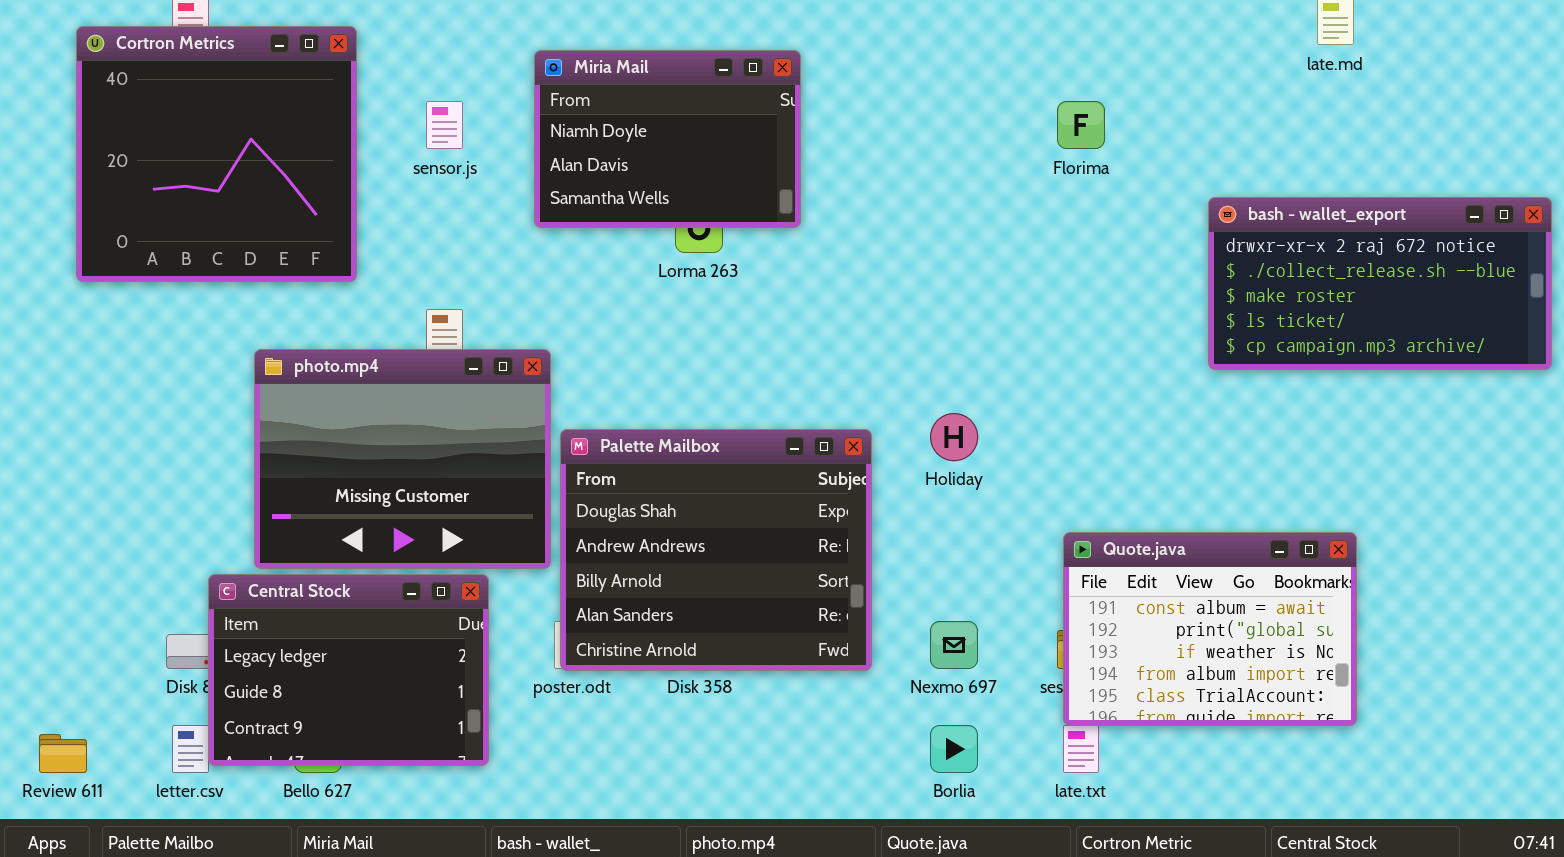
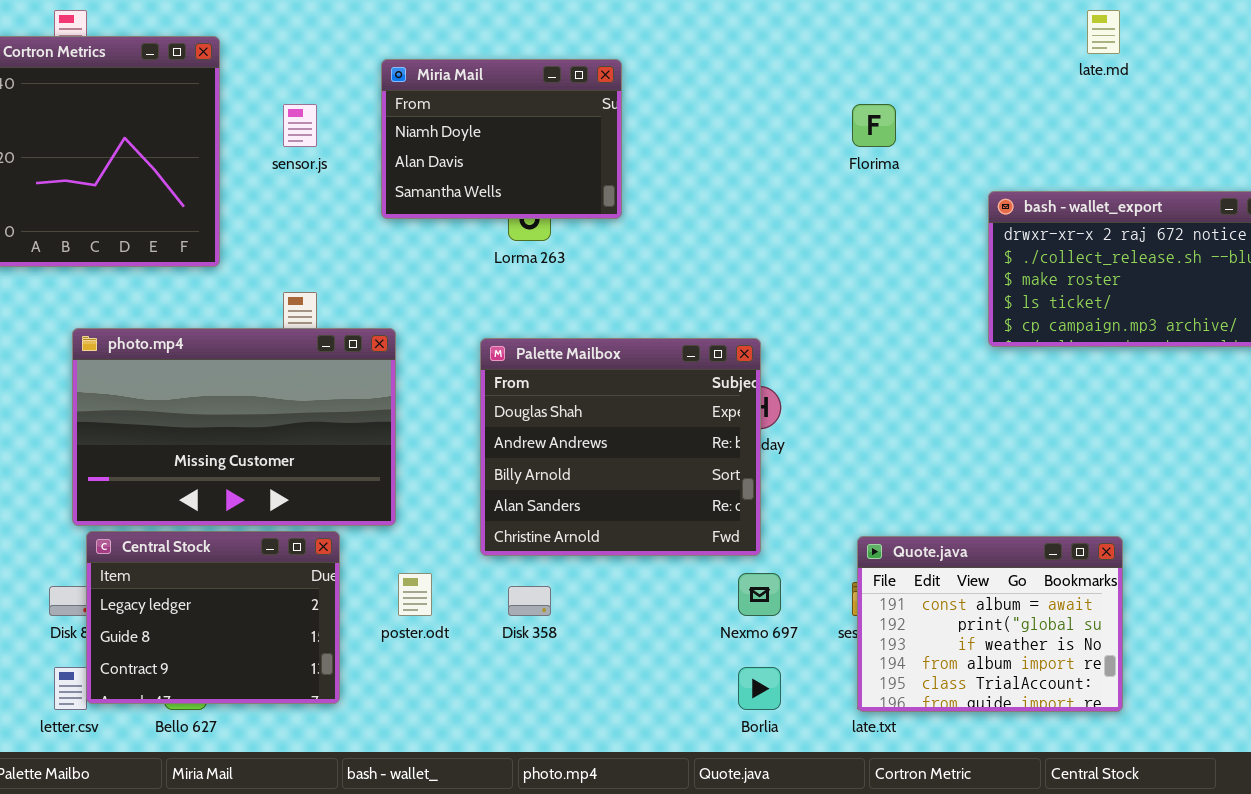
photo.mp4: [254,349,551,569] -> [72,328,396,526], resized
Palette Mailbox: [560,429,872,671] -> [480,338,761,556], moved
Quote.java: [1063,532,1357,726] -> [857,536,1123,712], moved

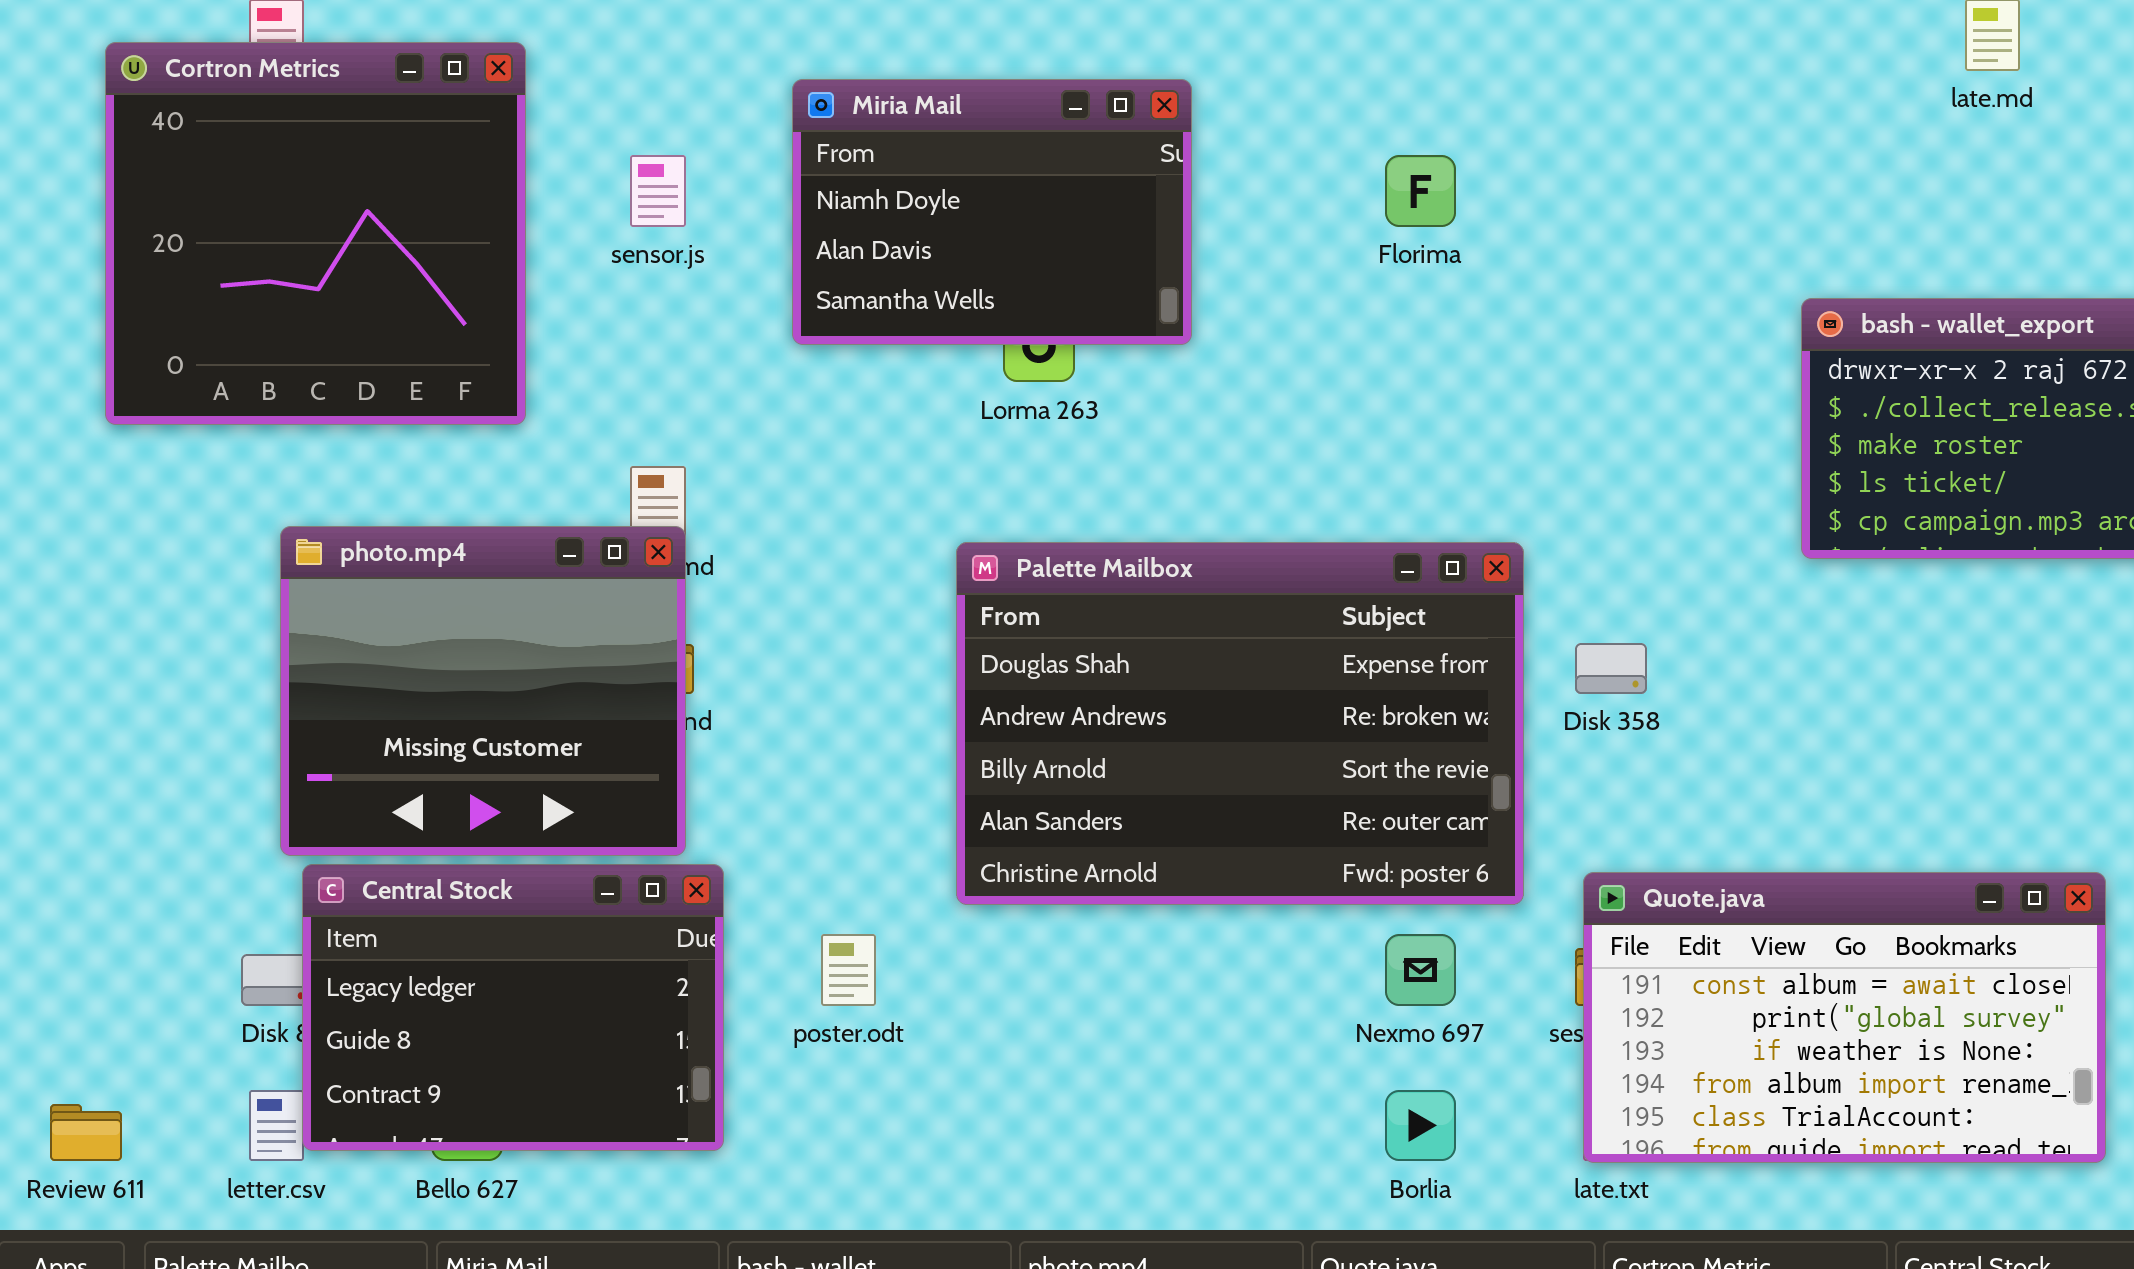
Florima: [852,104,896,147] -> [1385,155,1456,227], moved
photo.mp4: [72,328,396,526] -> [280,526,686,856], resized
Palette Mailbox: [480,338,761,556] -> [956,542,1524,905], resized
Quote.java: [857,536,1123,712] -> [1583,872,2106,1163], resized
Disk 358: [508,586,551,616] -> [1575,643,1647,694], moved

